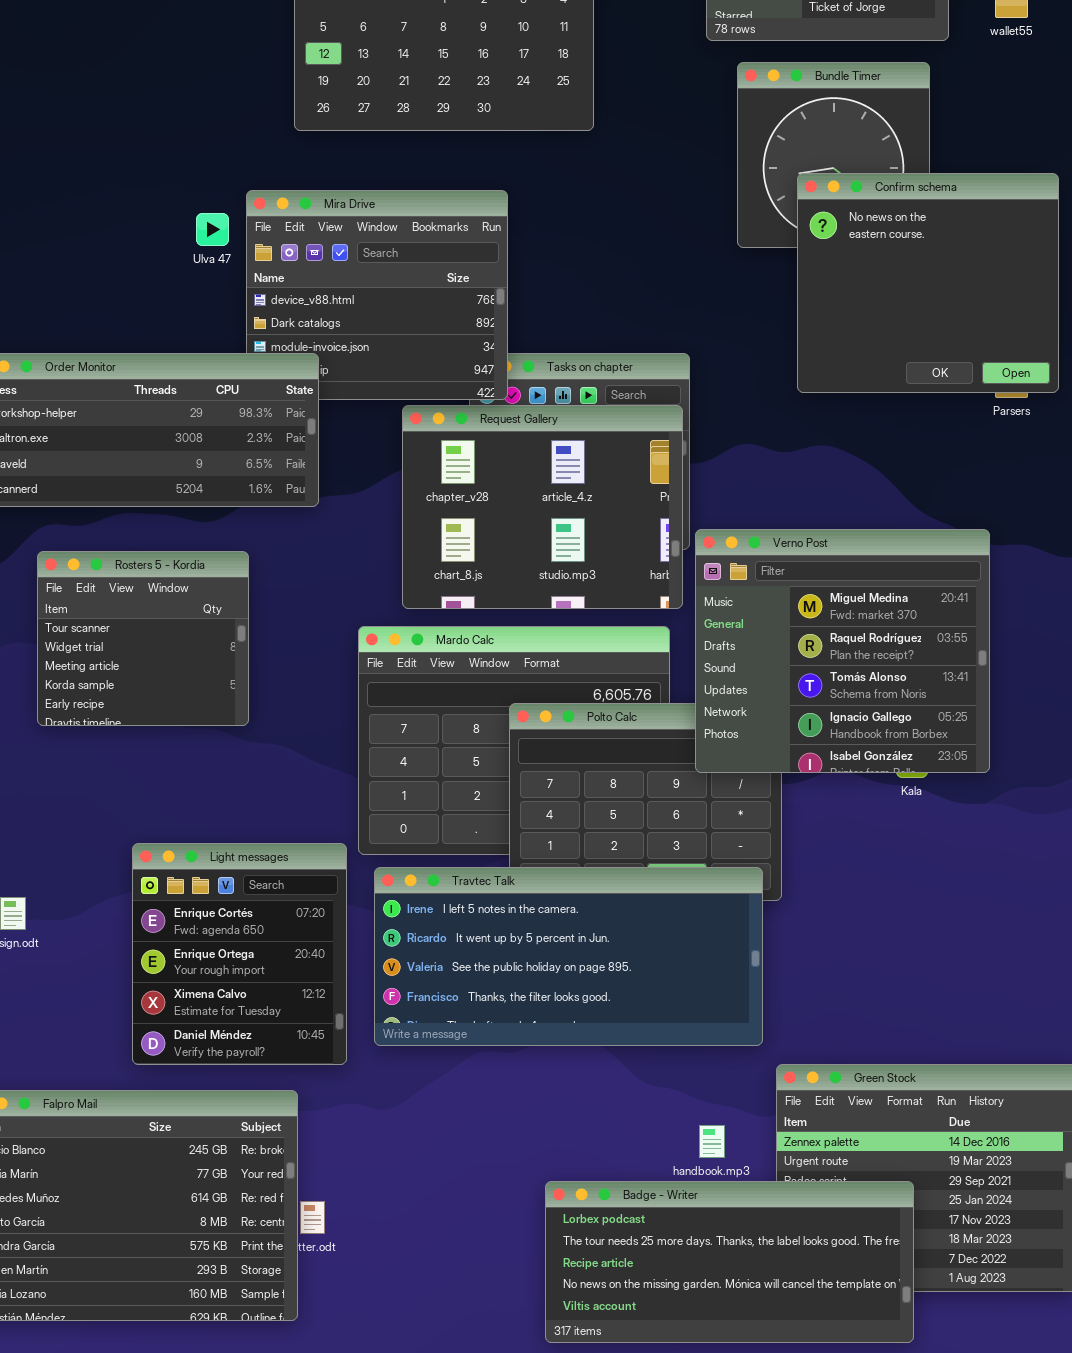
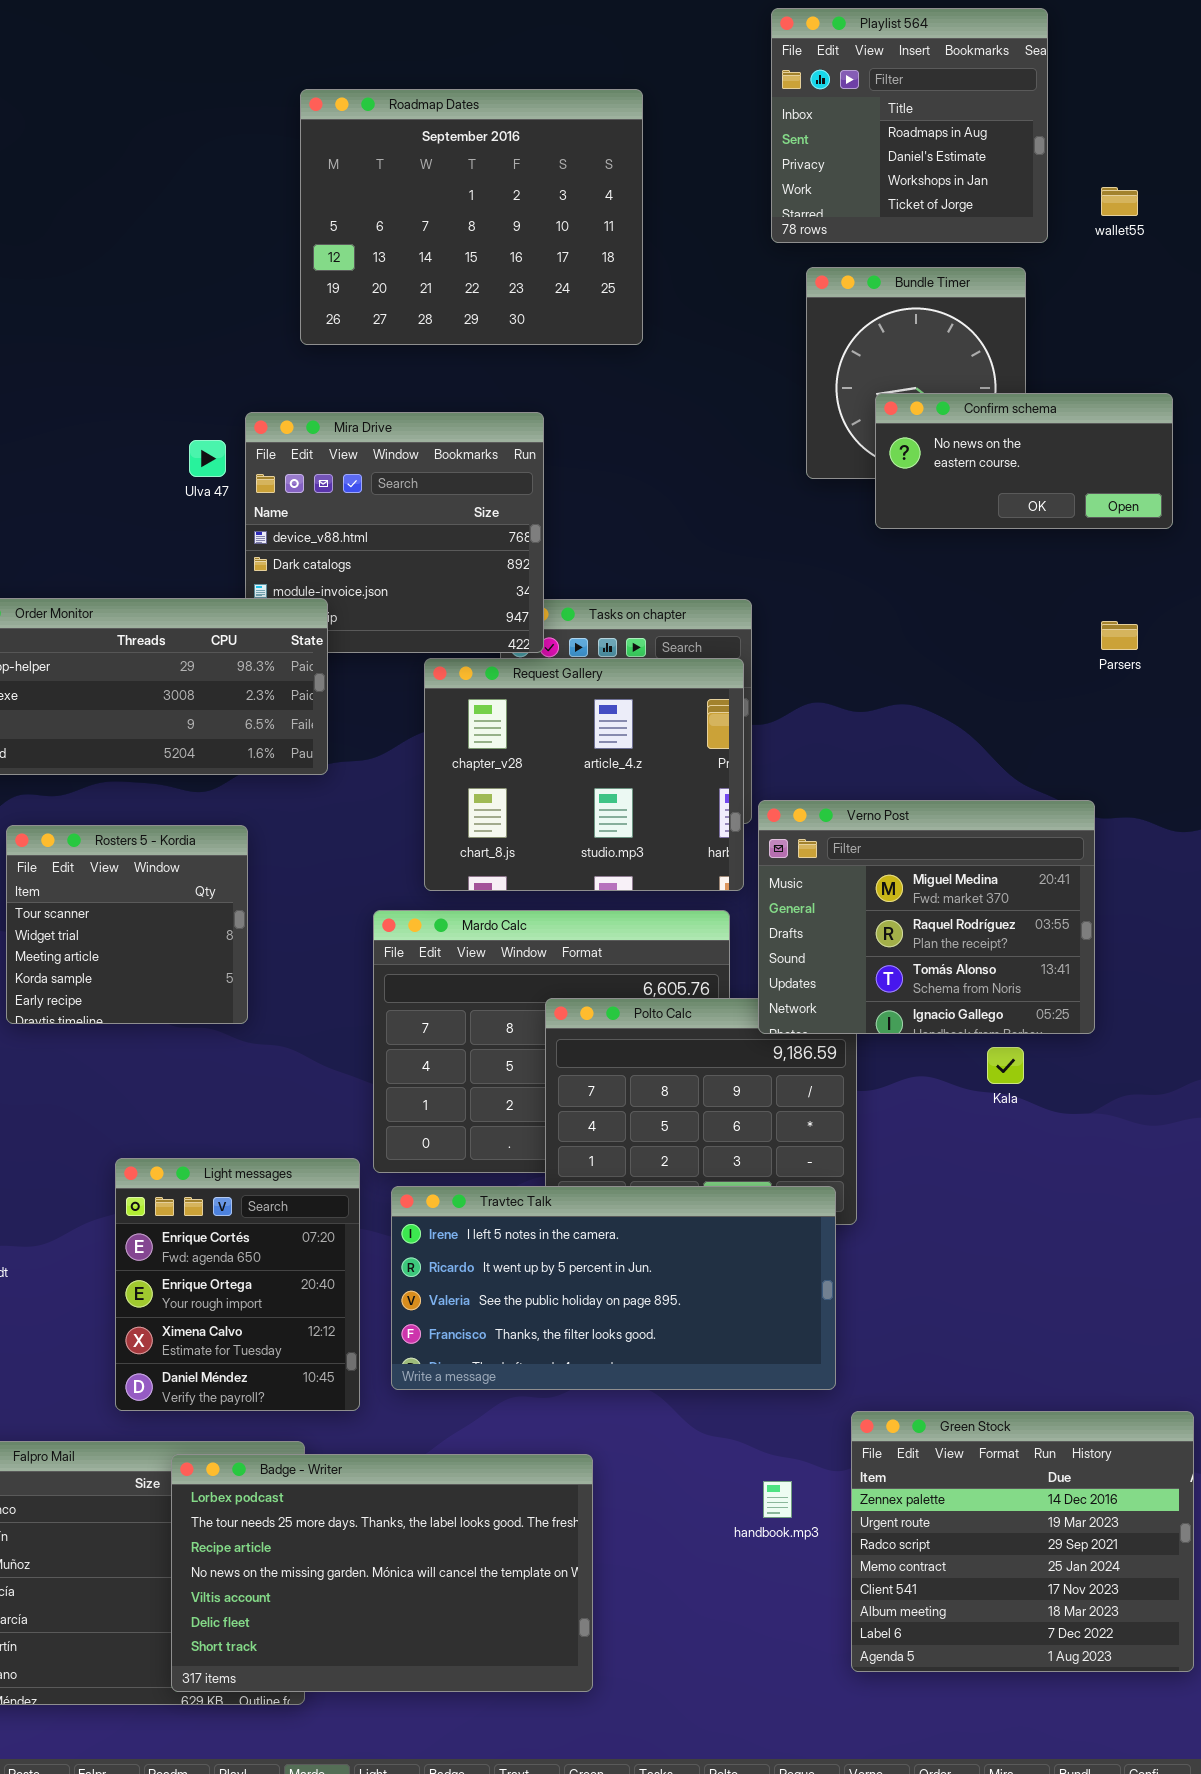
Confirm schema: [797,173,1059,393] -> [875,393,1173,529], resized
Verno Post: [695,529,990,773] -> [758,800,1095,1034], resized
Badge - Writer: [545,1181,914,1343] -> [171,1454,593,1692], moved, resized

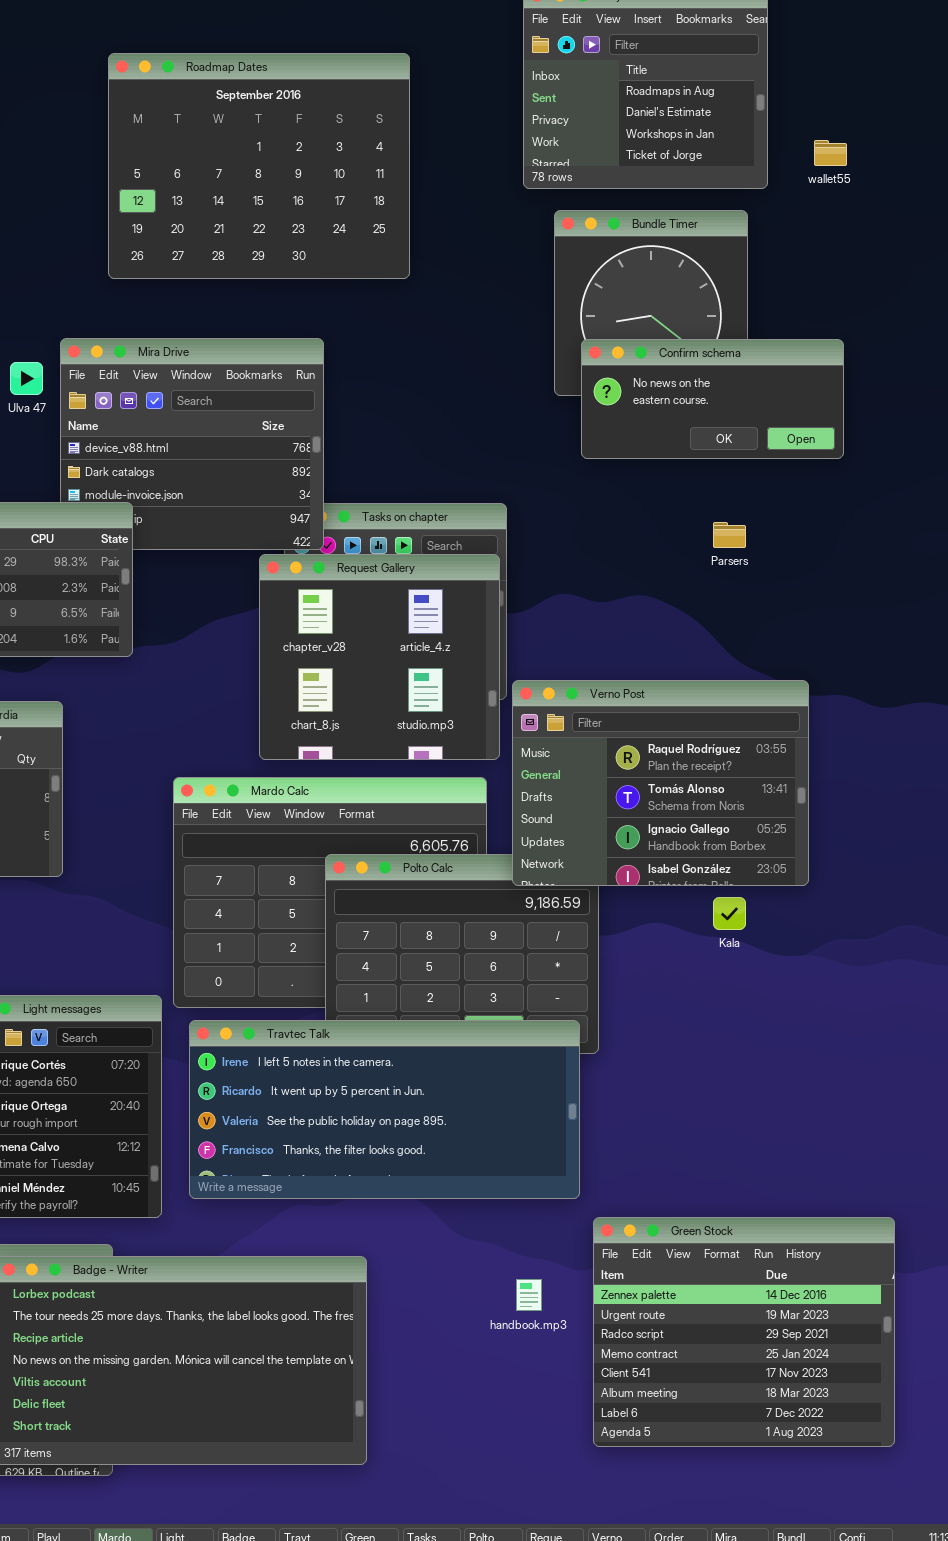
Confirm schema: [875,393,1173,529] -> [581,339,844,459], moved
Parsers: [1101,621,1138,650] -> [713,522,746,548], moved
Request Gallery: [424,658,744,891] -> [259,554,500,760], resized
Verno Post: [758,800,1095,1034] -> [512,680,809,886], scrolled down 1 row

